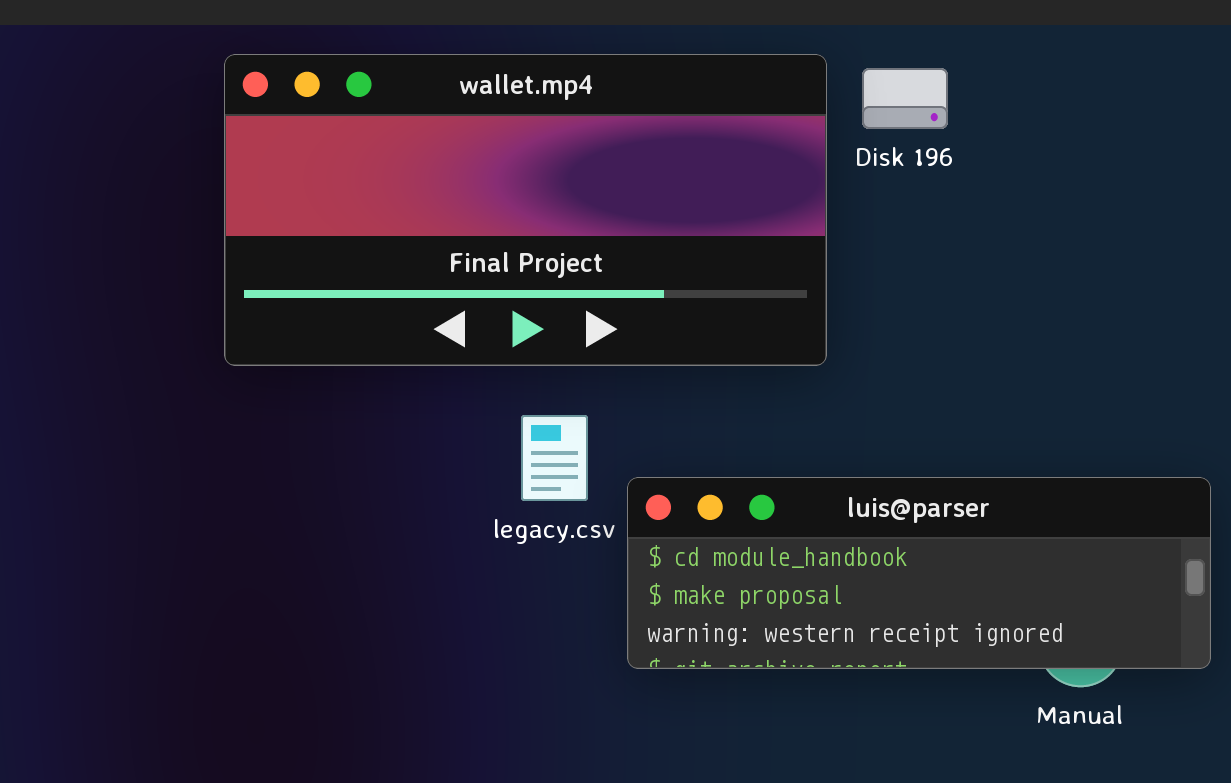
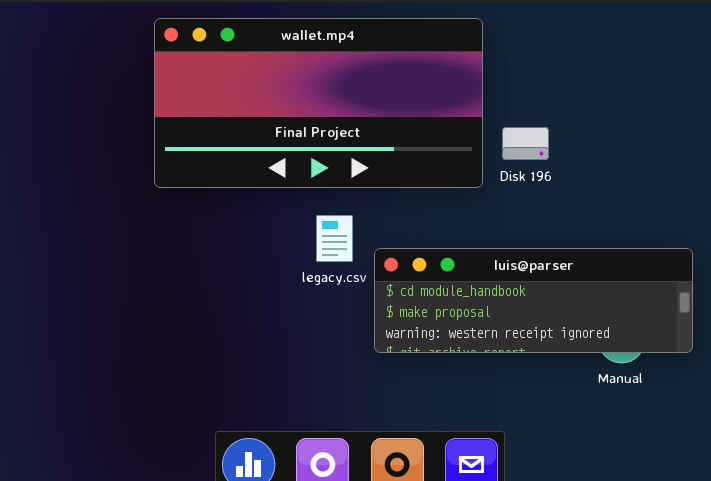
Disk 196: [862,68,948,129] -> [502,127,549,160], moved

